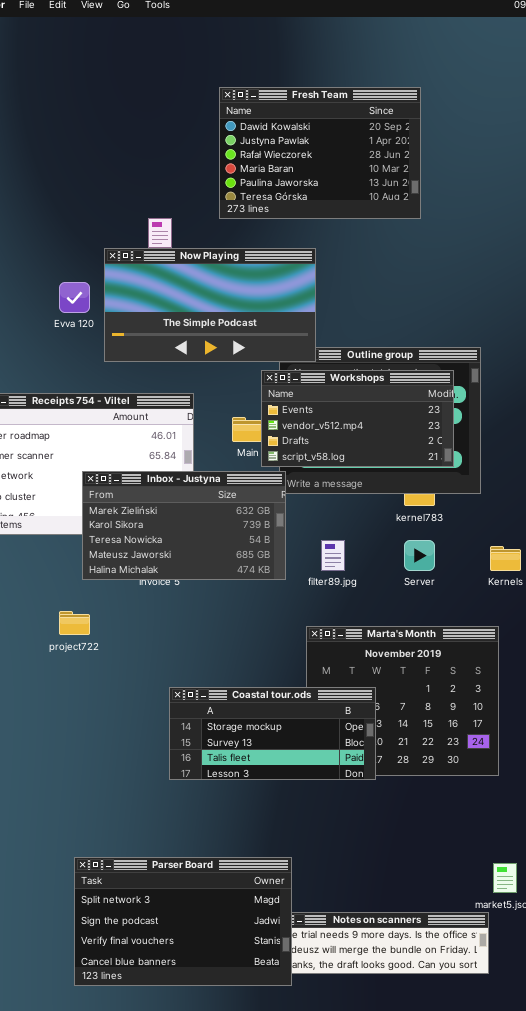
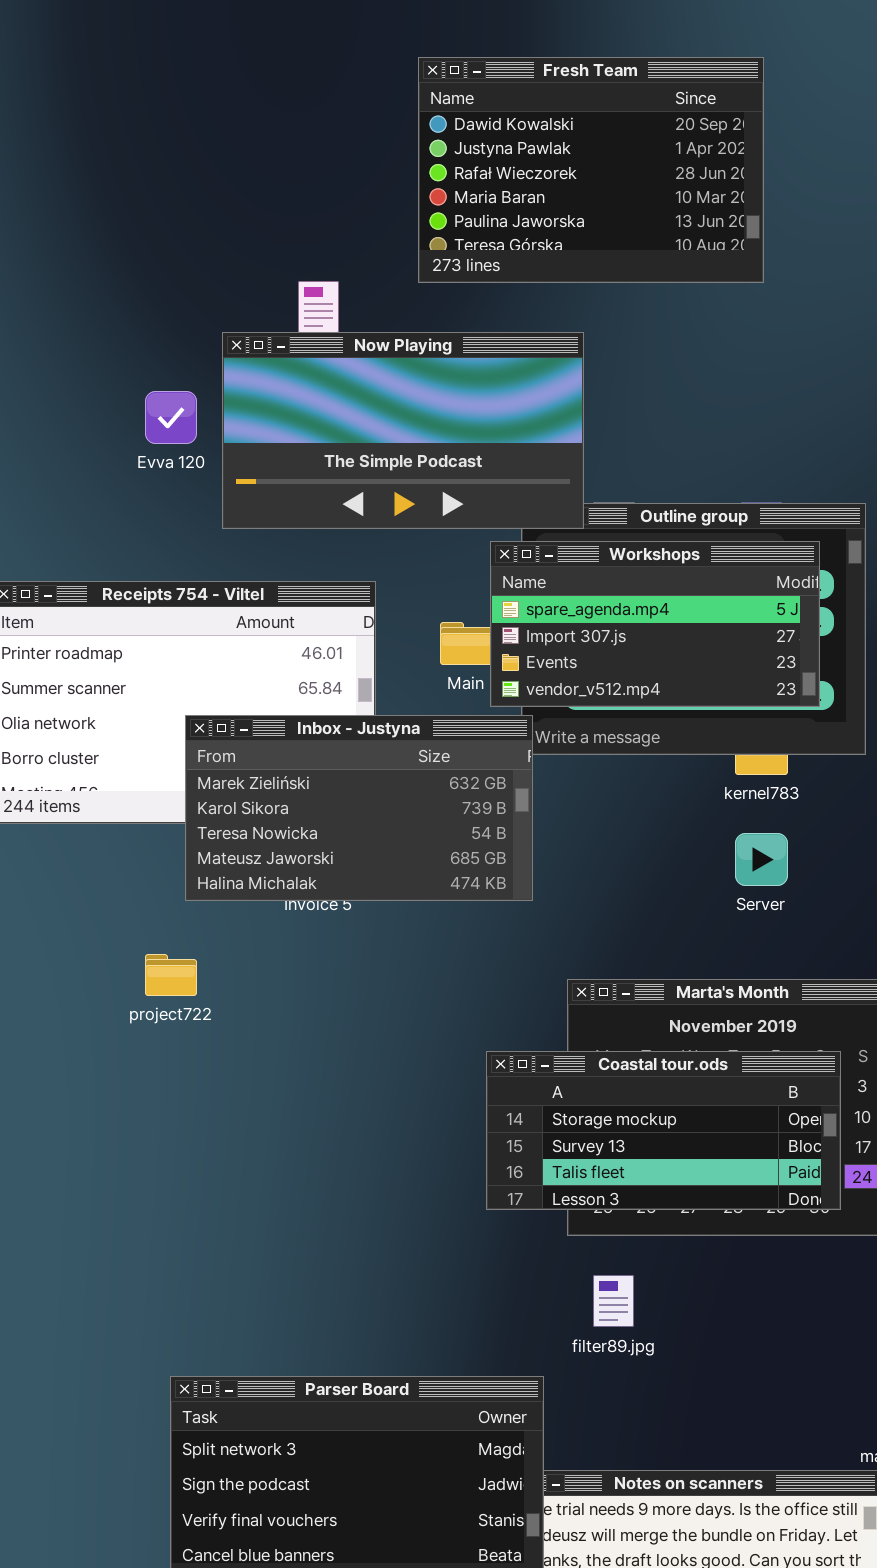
Workshops: [261,370,454,467] -> [490,541,820,707], scrolled up 2 rows
filter89.jpg: [321,540,345,571] -> [593,1275,634,1327], moved
Coastal tour.ods: [169,687,376,780] -> [486,1051,841,1210], moved

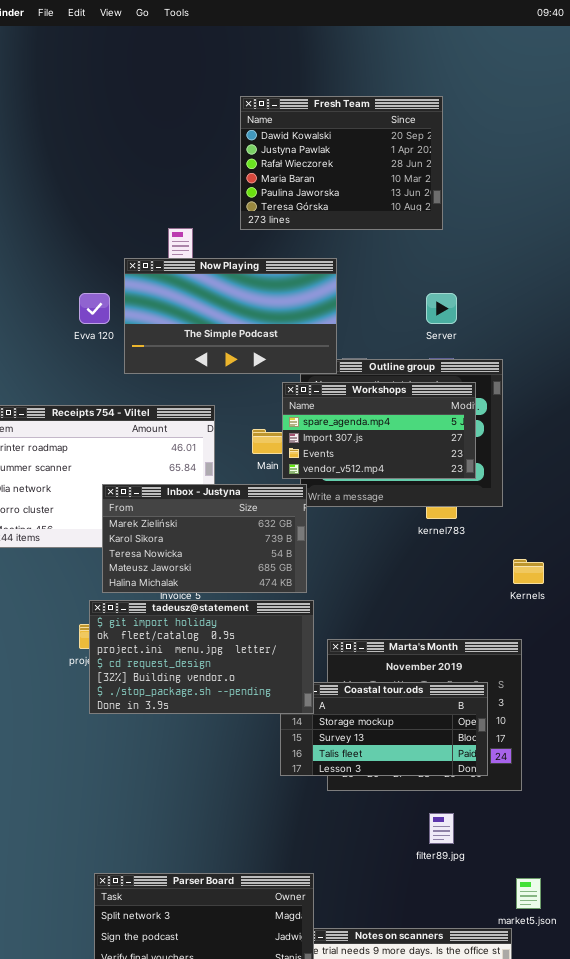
Server: [735,833,788,886] -> [426,293,457,324], moved
tadeusz@statement: none -> [89,600,314,714], opened
filter89.jpg: [593,1275,634,1327] -> [429,813,454,844], moved

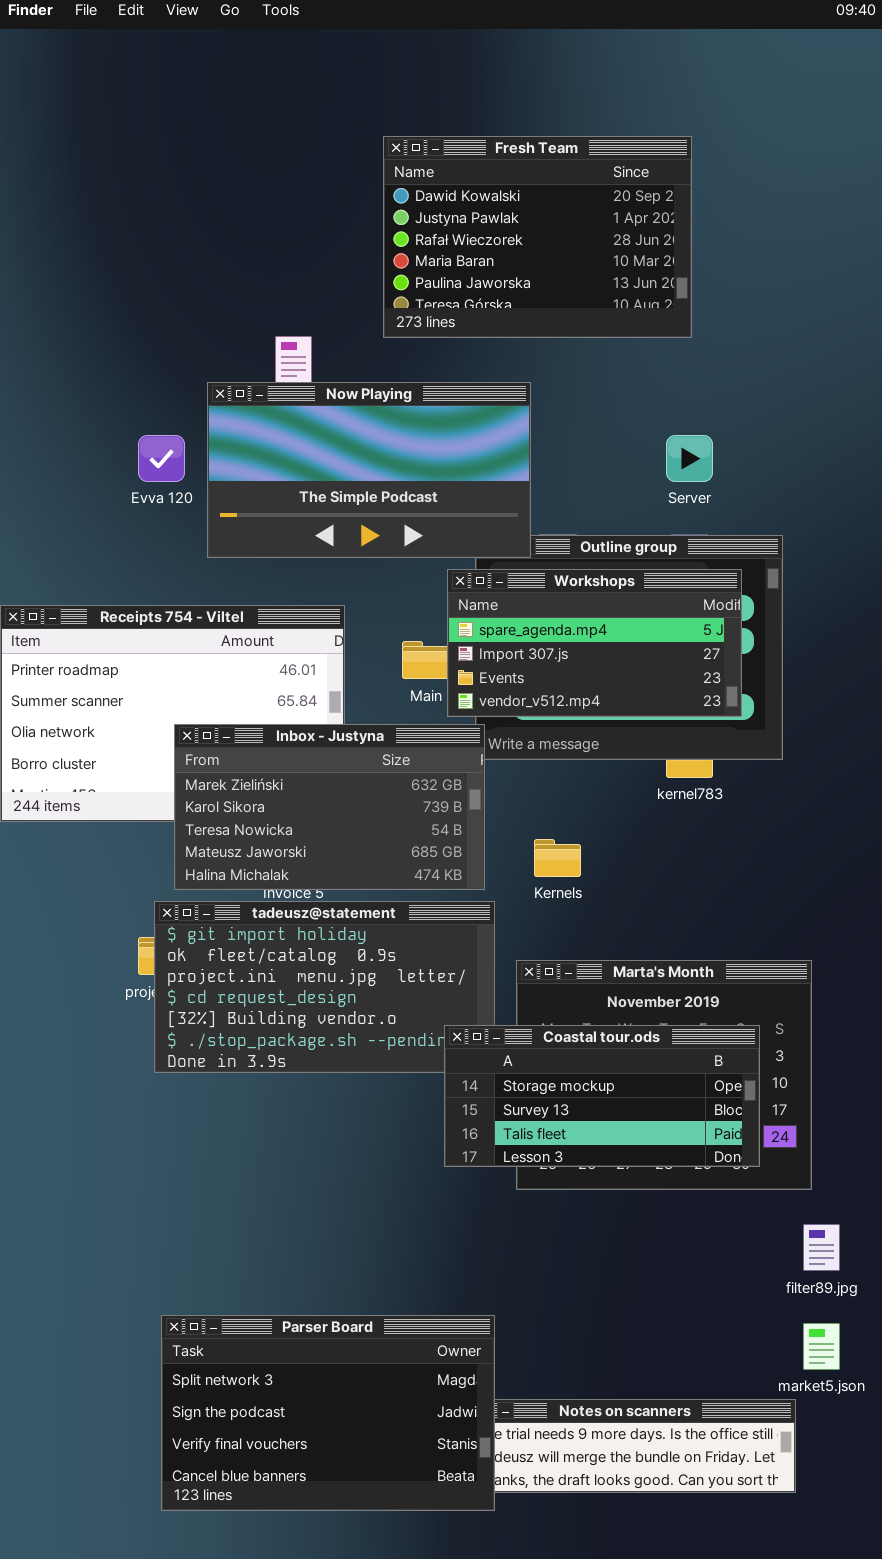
Kernels: [513,559,544,584] -> [534,839,581,877], moved
Coastal tour.ods: [280,682,488,776] -> [444,1025,760,1167], raised
filter89.jpg: [429,813,454,844] -> [803,1224,840,1271], moved

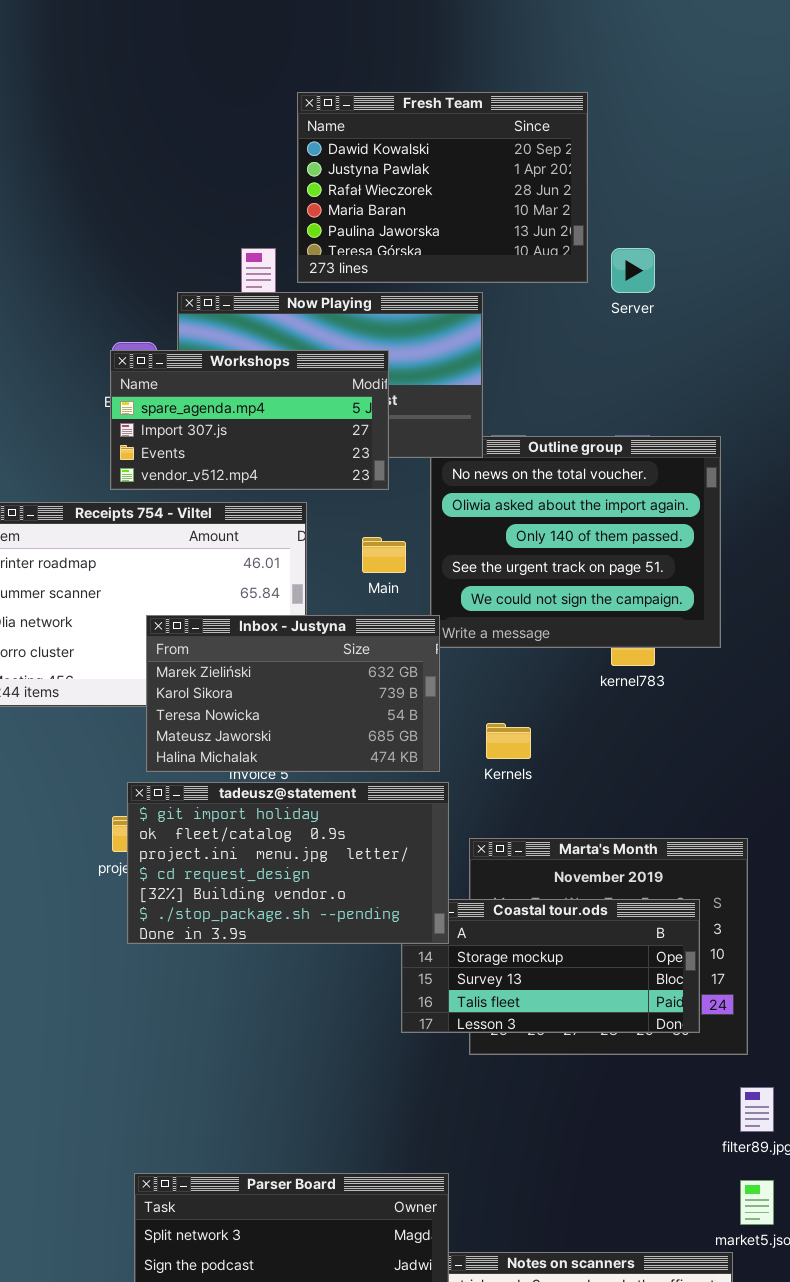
Fresh Team: [383,136,692,338] -> [297,92,588,283], moved
Server: [666,435,713,482] -> [611,248,655,293], moved
Workshops: [447,569,742,717] -> [110,350,389,490], moved
tadeusz@statement: [154,901,495,1073] -> [127,782,449,944], raised

